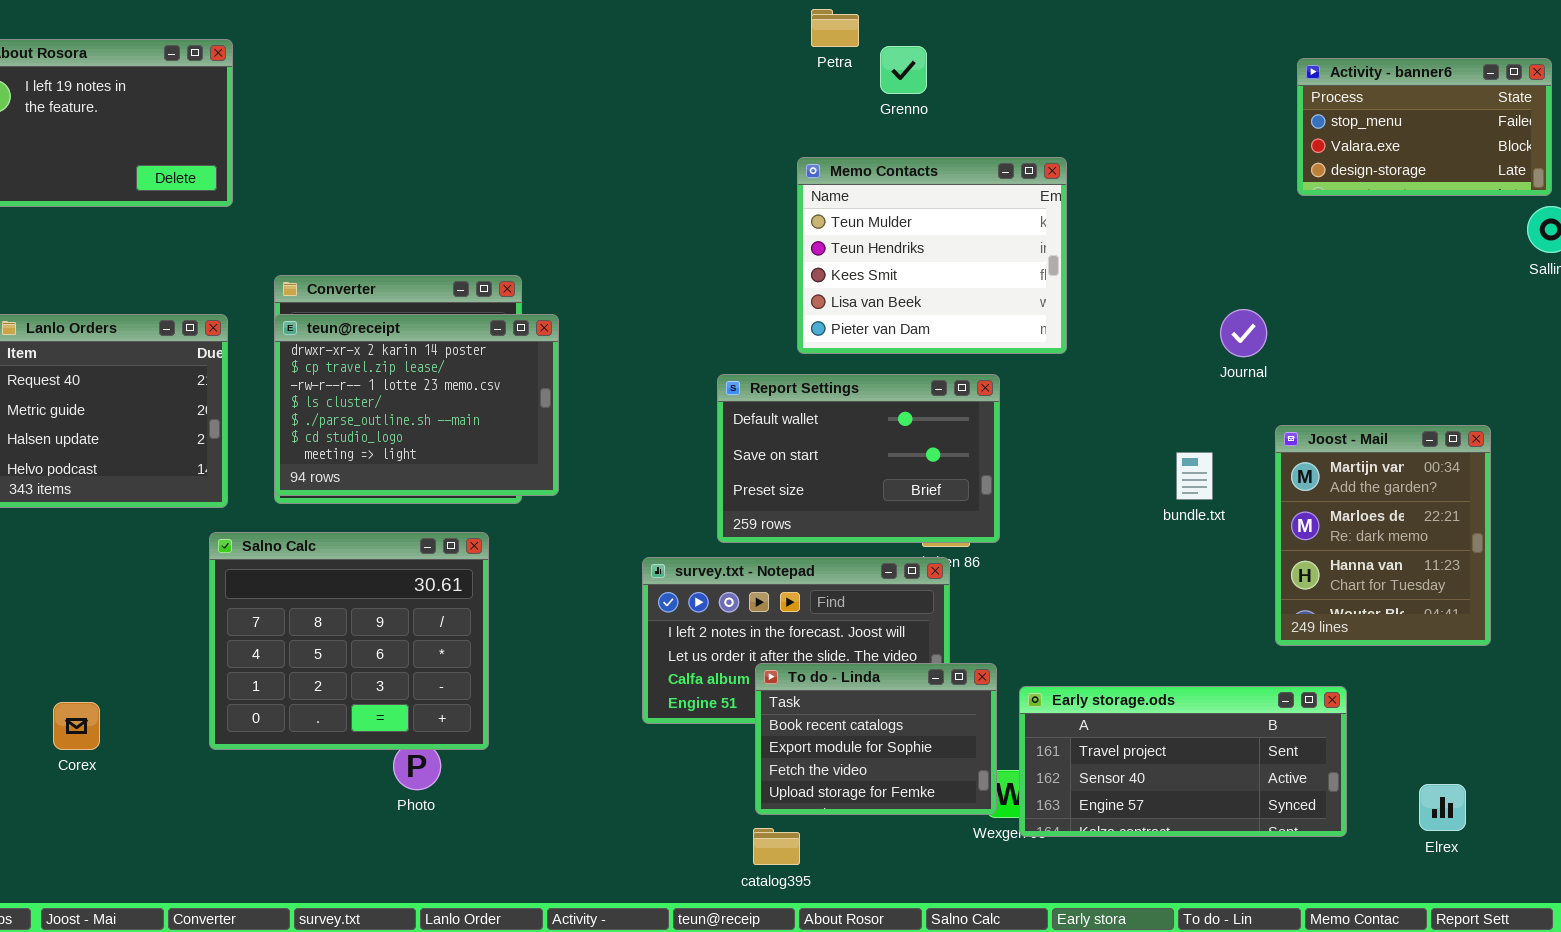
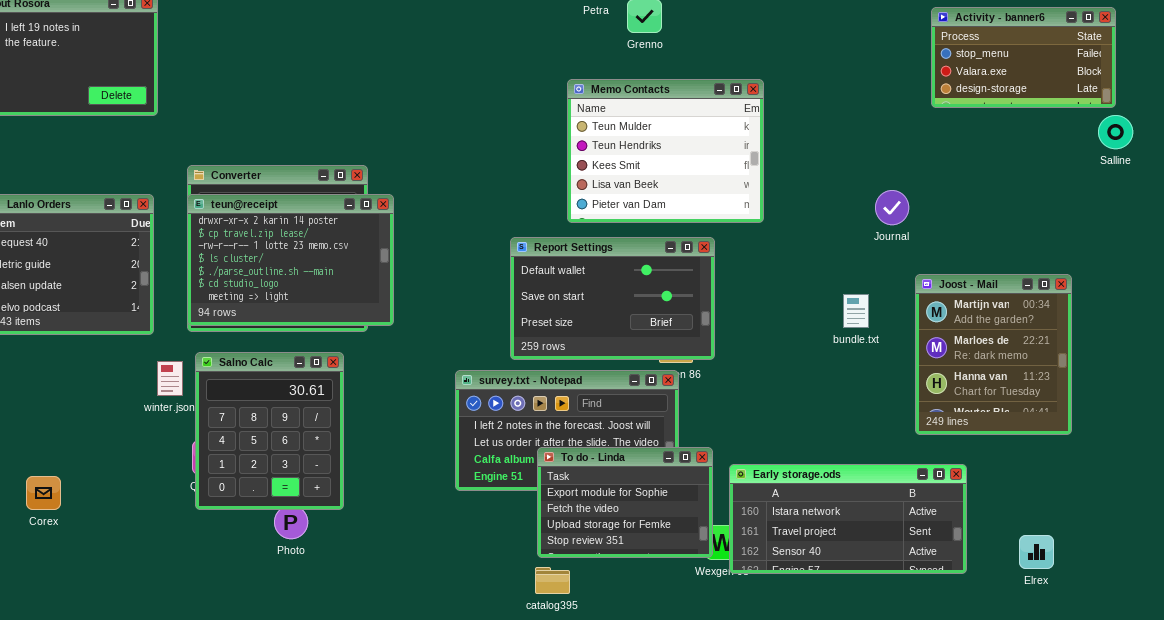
Salno Calc: [209,532,489,750] -> [195,352,344,510], resized
To do - Linda: [755,663,997,815] -> [537,447,713,558], scrolled down 1 row
Early storage.ods: [1019,686,1347,837] -> [729,464,967,574], scrolled up 1 row

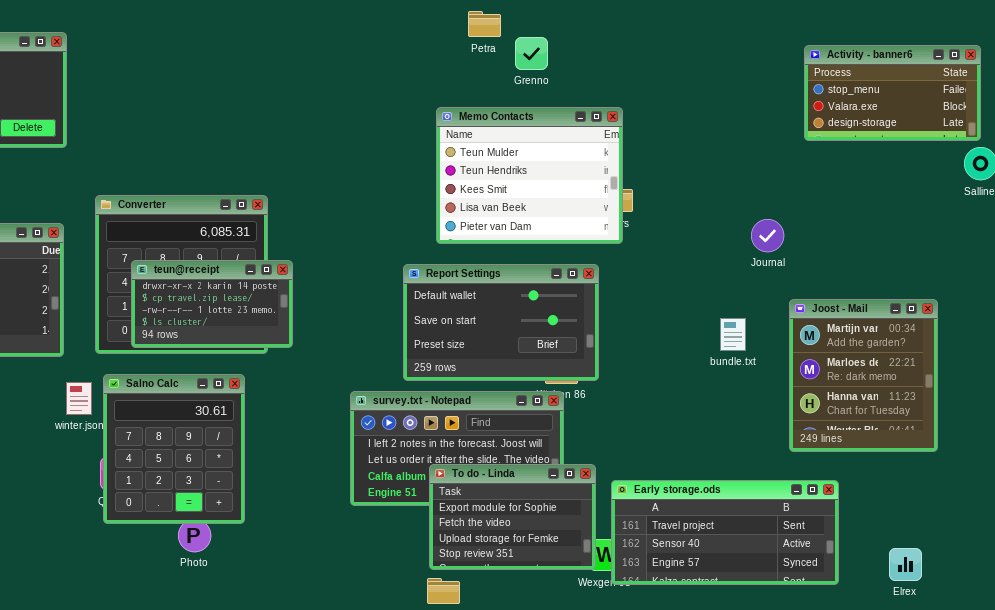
Memo Contacts: [567,79,764,223] -> [436,107,623,244], moved
teun@receipt: [187,194,394,326] -> [131,260,293,348], resized
Early storage.ods: [729,464,967,574] -> [611,480,839,585], scrolled down 1 row

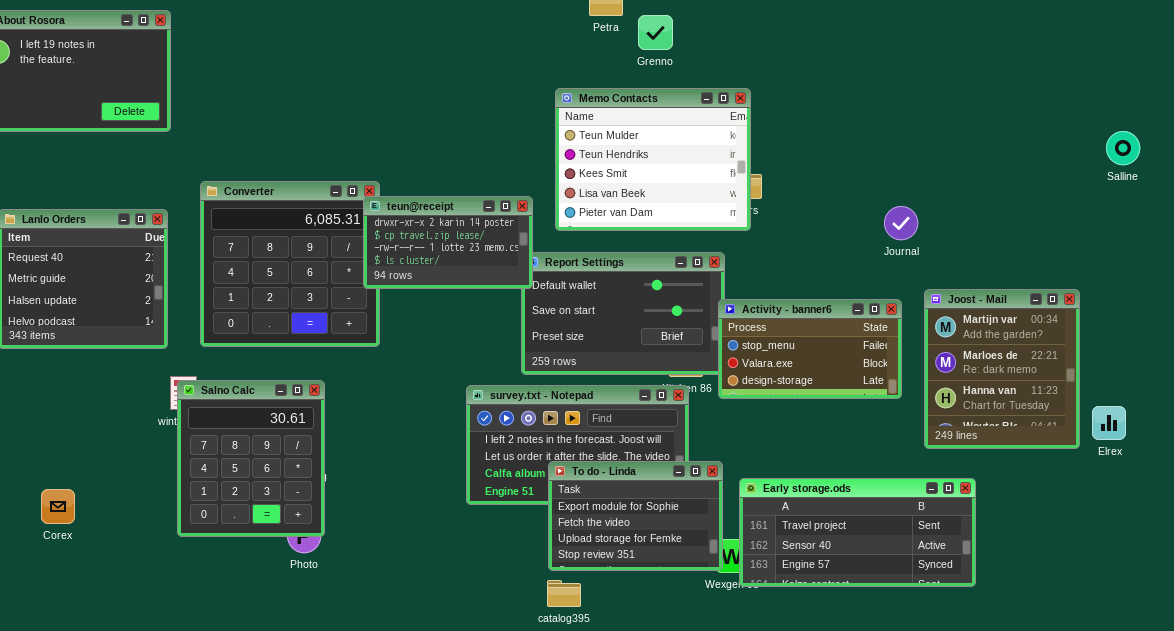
Activity - banner6: [804,45,981,141] -> [718,299,902,399], moved
teun@receipt: [131,260,293,348] -> [363,196,533,289], moved
Salno Calc: [103,374,245,524] -> [177,380,325,537], moved
Elrex: [889,548,922,581] -> [1092,406,1126,440], moved

